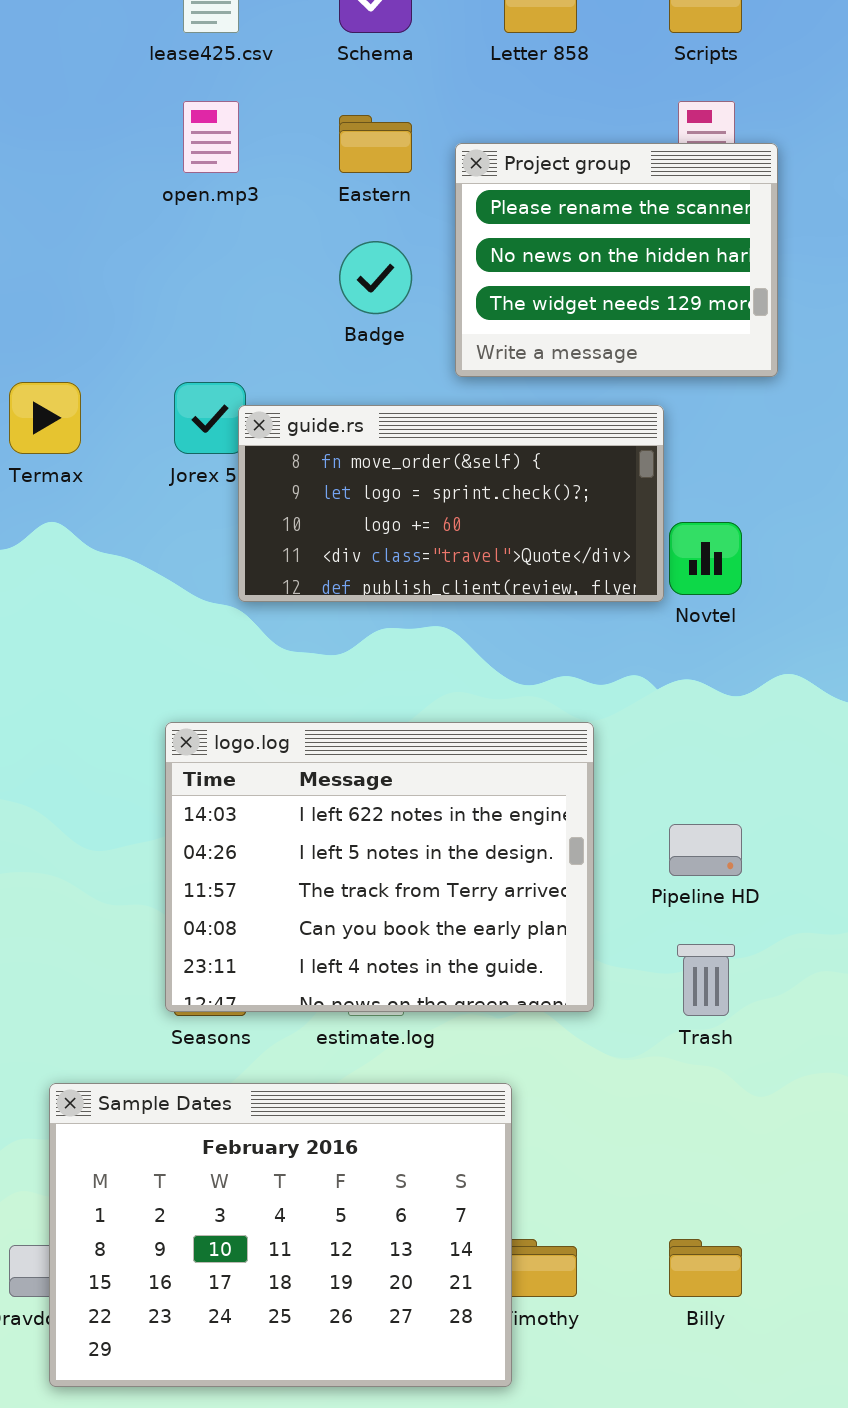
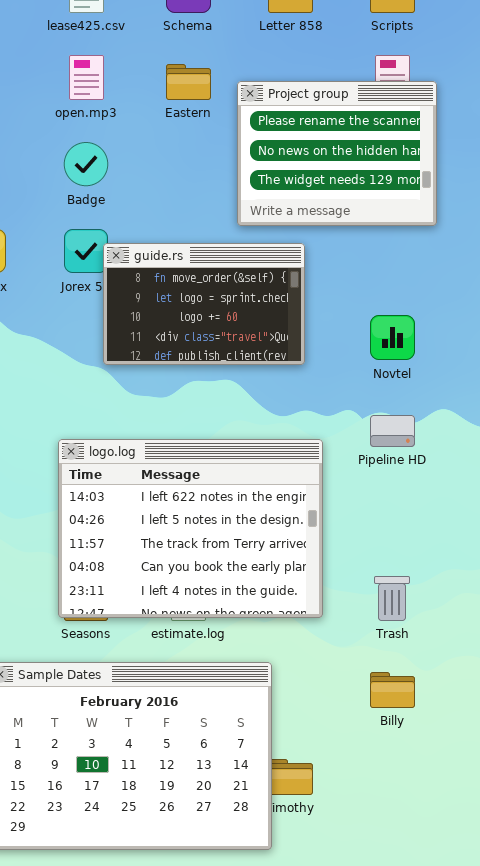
Badge: [339,241,412,314] -> [64,142,108,186], moved
guide.rs: [238,405,664,602] -> [103,243,305,365], resized
Pipeline HD: [669,824,742,876] -> [370,415,415,447], moved
Billy: [669,1239,742,1297] -> [370,672,415,708], moved

